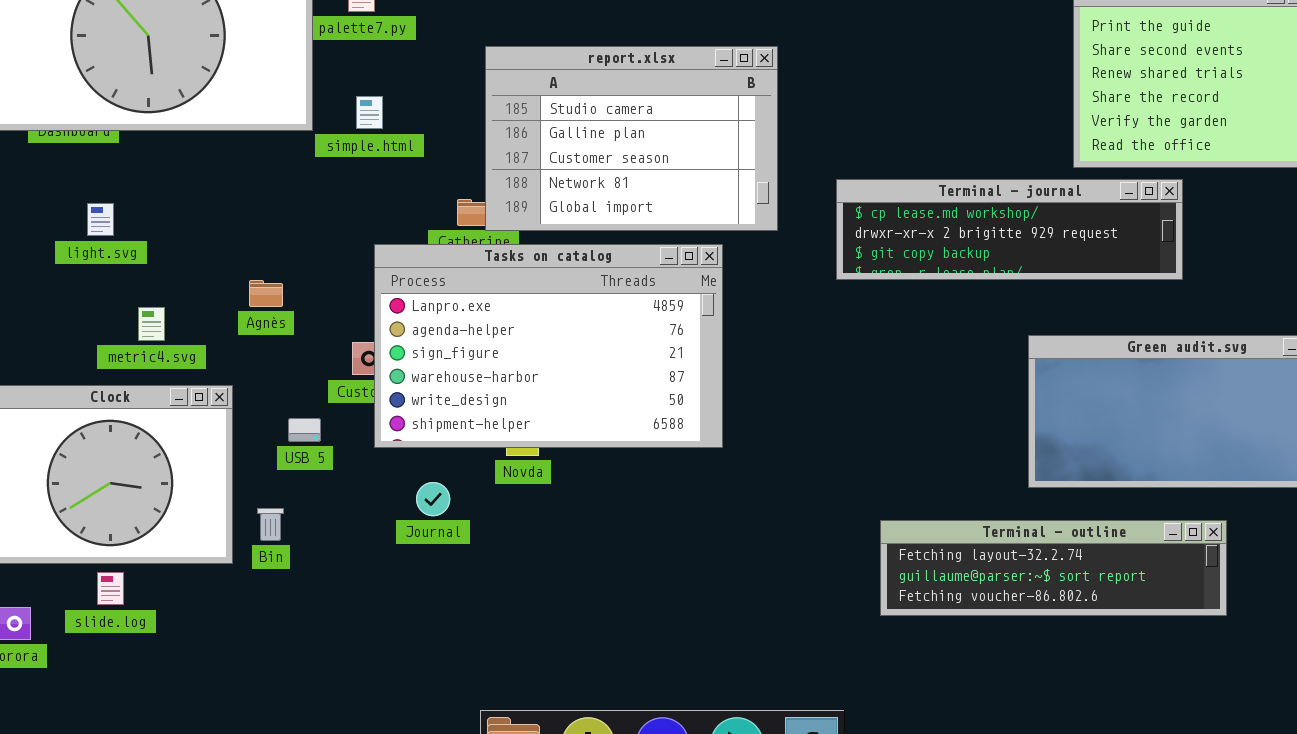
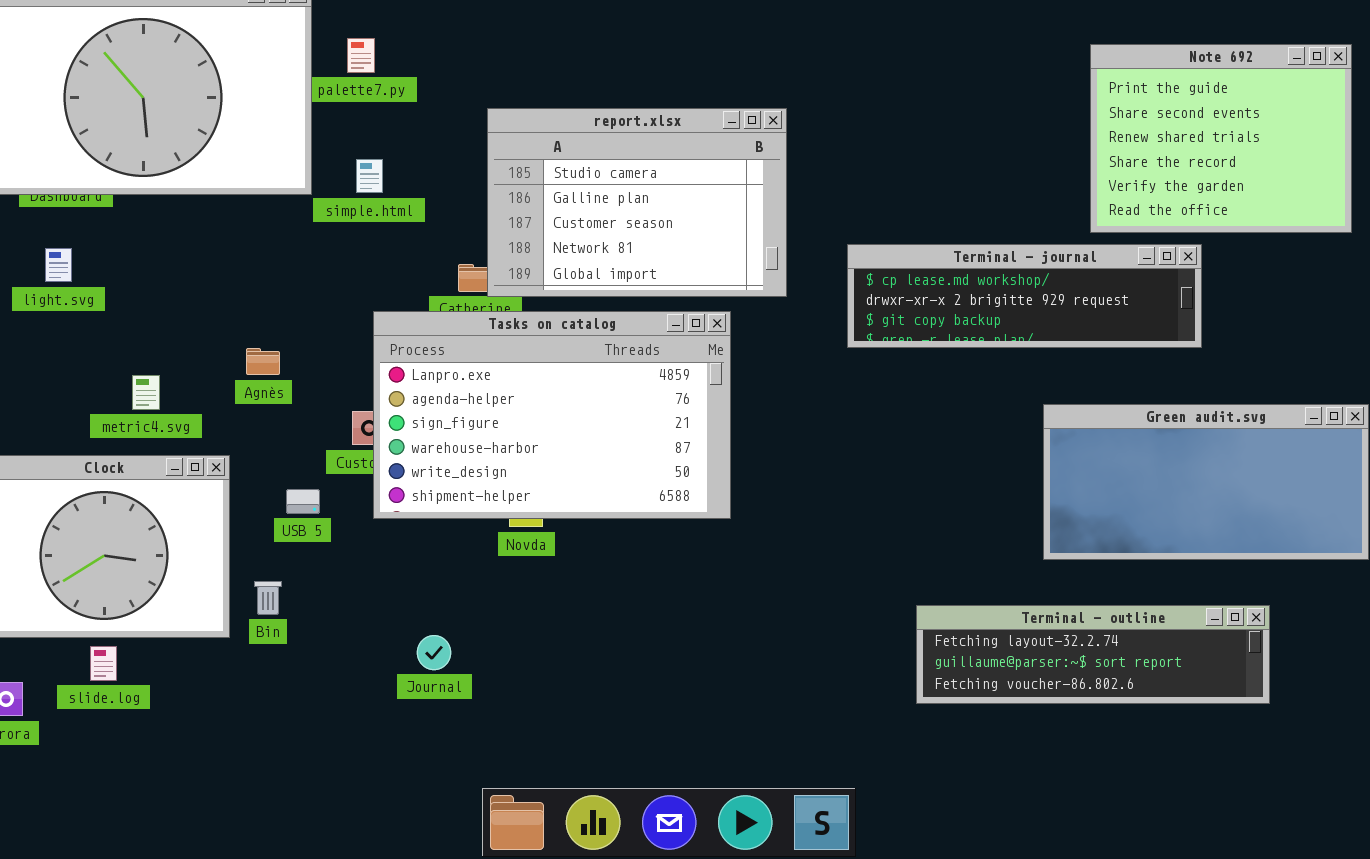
light.svg: [87,203,114,236] -> [45,248,72,282], moved
Journal: [416,482,450,516] -> [417,635,451,670], moved
Terminal - outline: [880,520,1227,616] -> [916,605,1270,704], moved

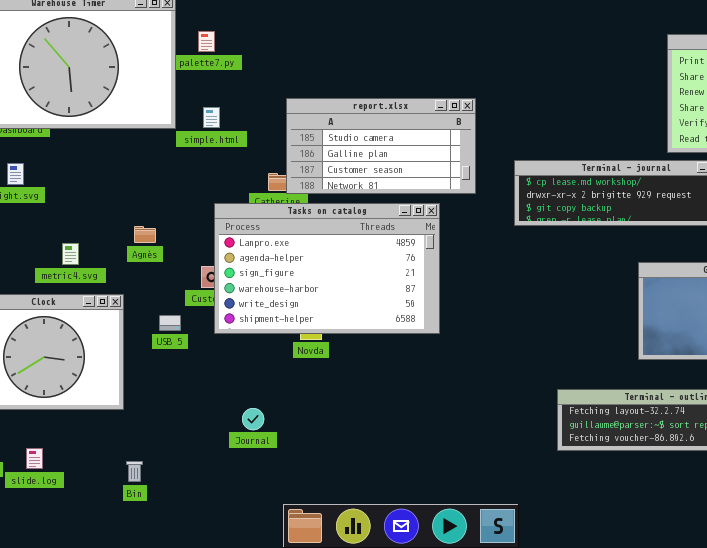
report.xlsx: [487,108,787,297] -> [286,98,476,194], resized
Bin: [254,581,282,615] -> [126,461,143,482], moved
slide.log: [90,646,117,681] -> [26,448,43,469], moved

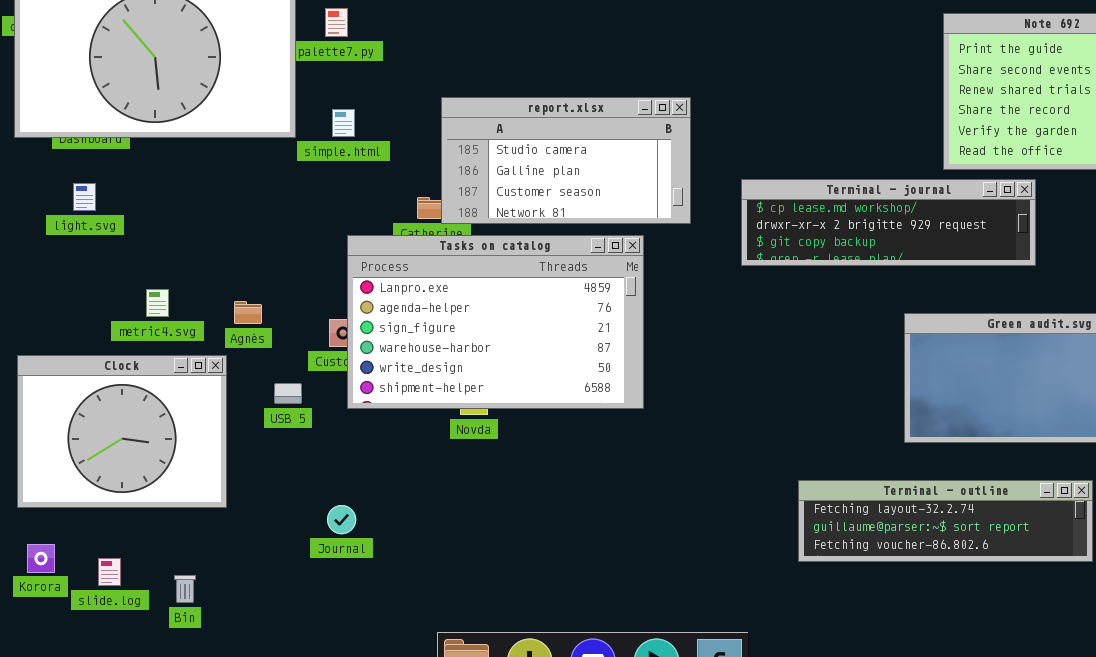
Agnès: [134,226,156,243] -> [234,301,262,324], moved
Journal: [242,408,264,430] -> [327,505,356,534], moved
Bin: [126,461,143,482] -> [174,575,196,603], moved

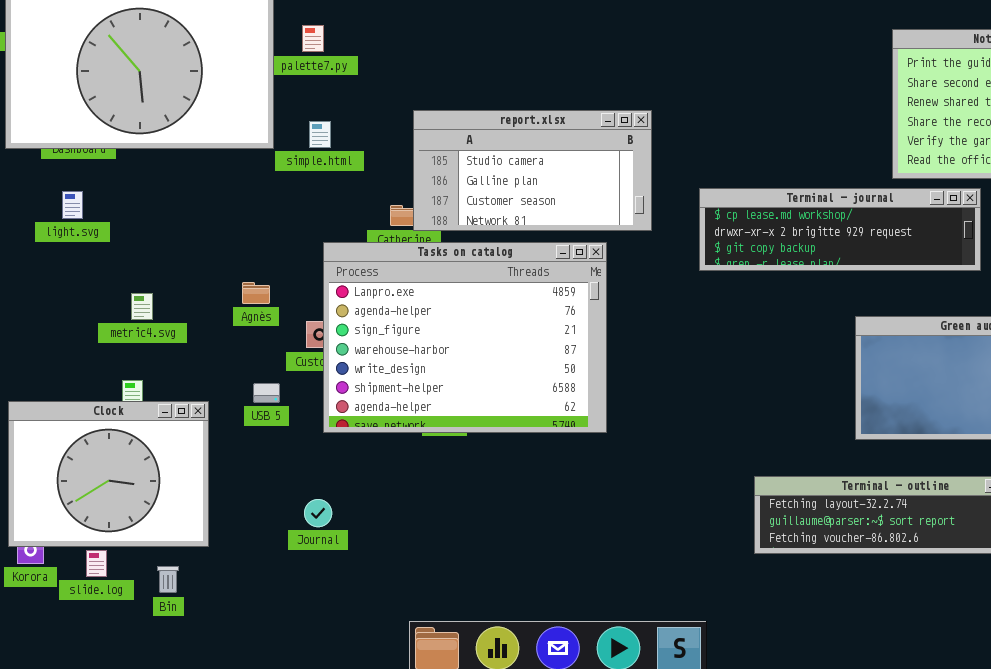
Tasks on catalog: [347,235,644,409] -> [323,242,607,433], resized
Agnès: [234,301,262,324] -> [242,282,270,304], moved
Clock: [17,355,227,508] -> [8,401,209,547], moved

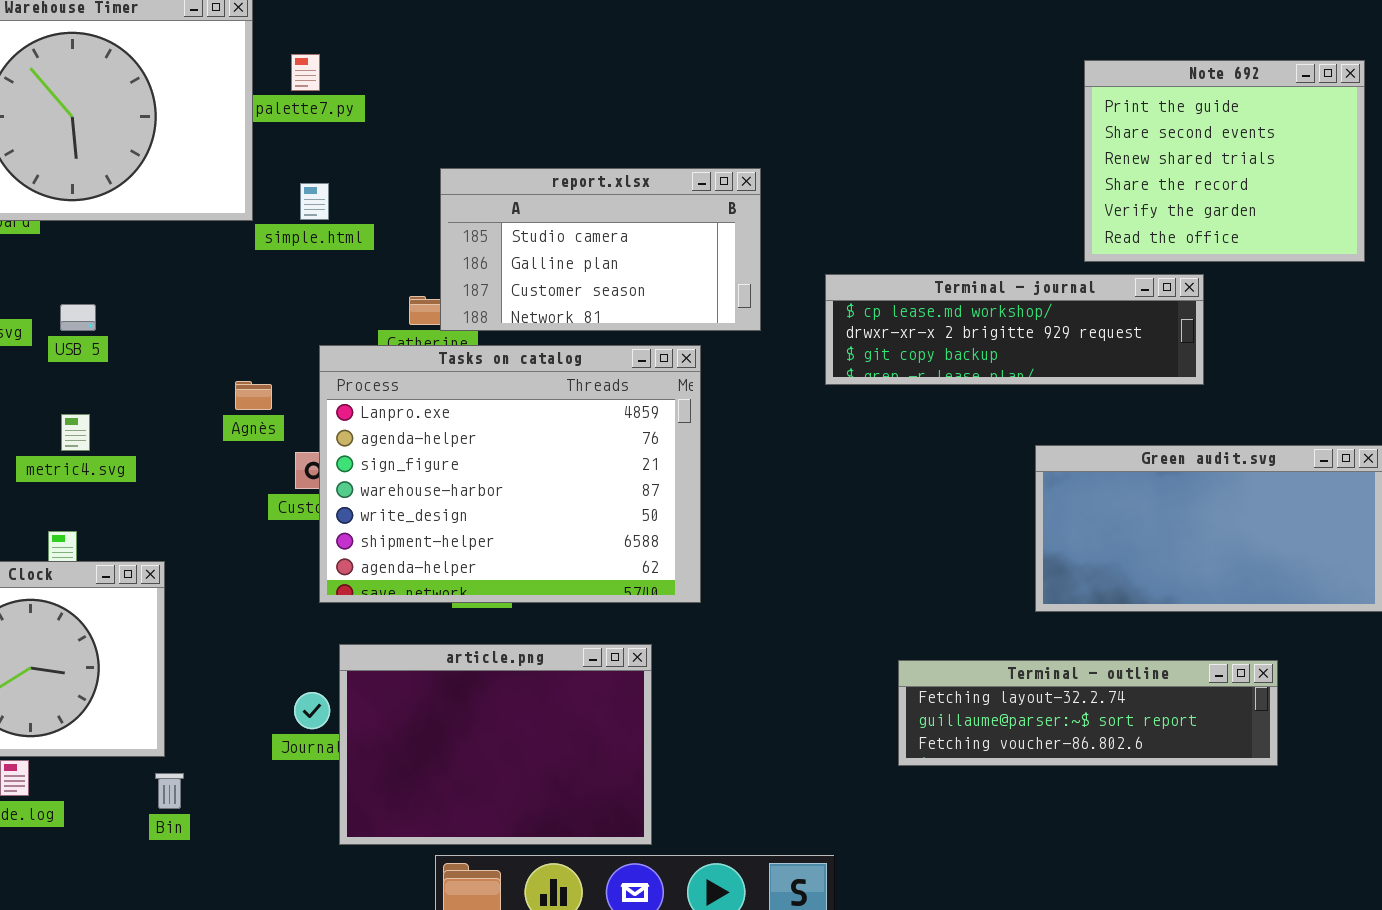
Agnès: [242,282,270,304] -> [235,381,272,410], moved
USB 5: [253,383,280,403] -> [60,304,96,331], moved
article.png: none -> [339,644,652,845], opened
Bin: [157,566,179,593] -> [155,773,184,809], moved

